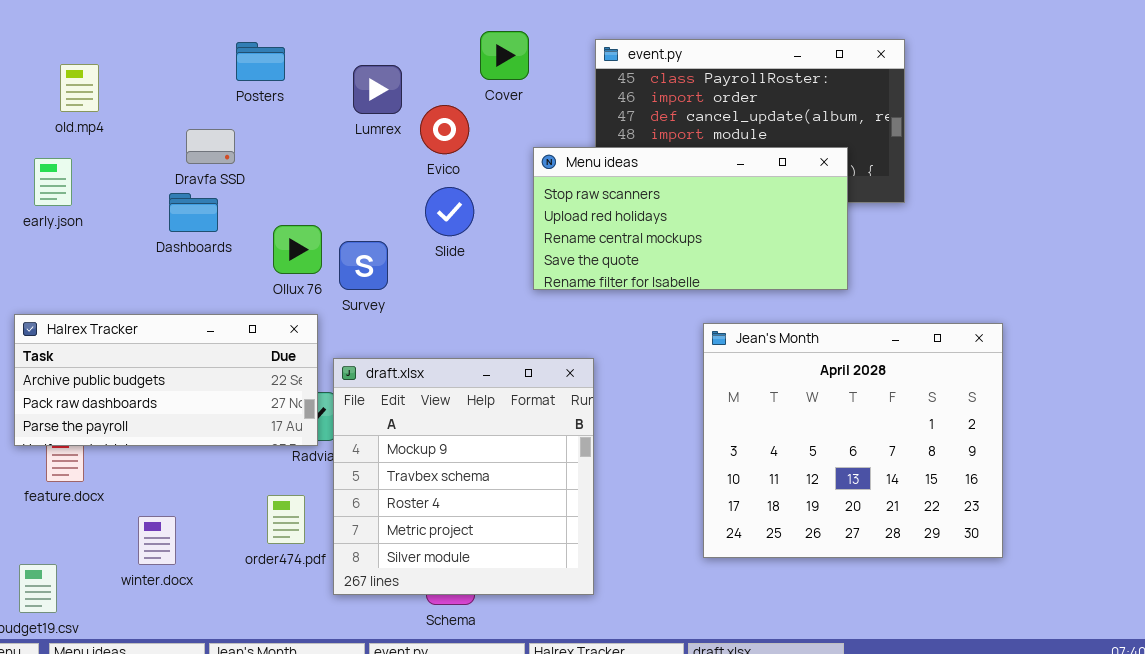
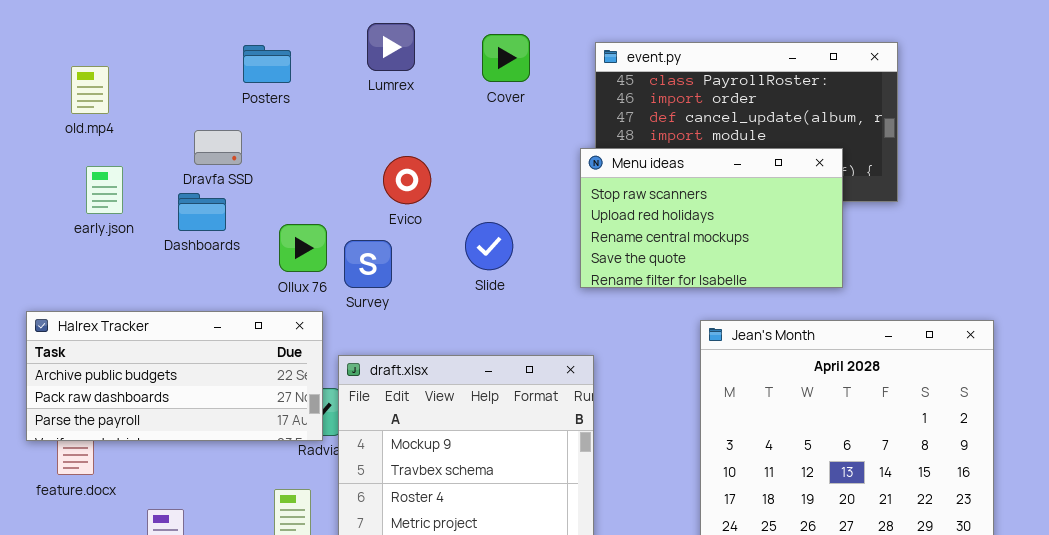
Lumrex: [353,65,402,114] -> [367,23,415,71], moved
Evico: [420,105,469,154] -> [383,156,431,204], moved
Menu ideas: [533,147,848,290] -> [580,148,843,288], resized
early.json: [34,158,72,206] -> [86,166,123,214], moved
Slide: [425,187,474,236] -> [465,222,513,270], moved

